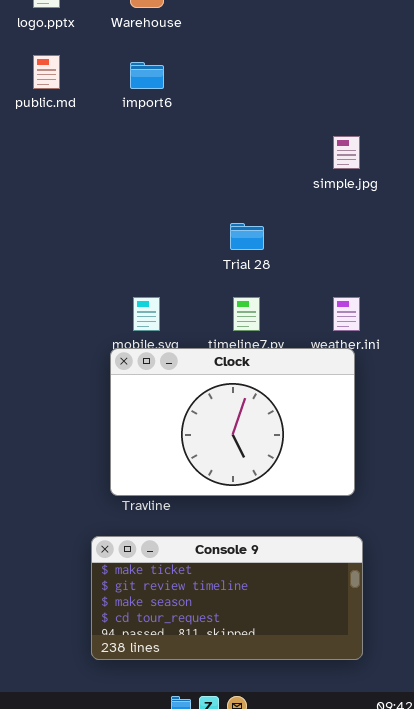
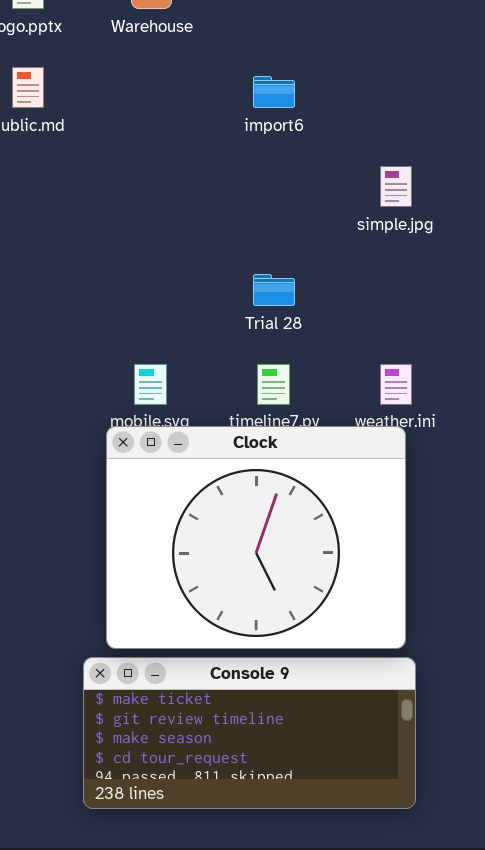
import6: [130,62,164,89] -> [253,76,295,108], moved
Clock: [110,348,355,496] -> [106,426,406,649], resized

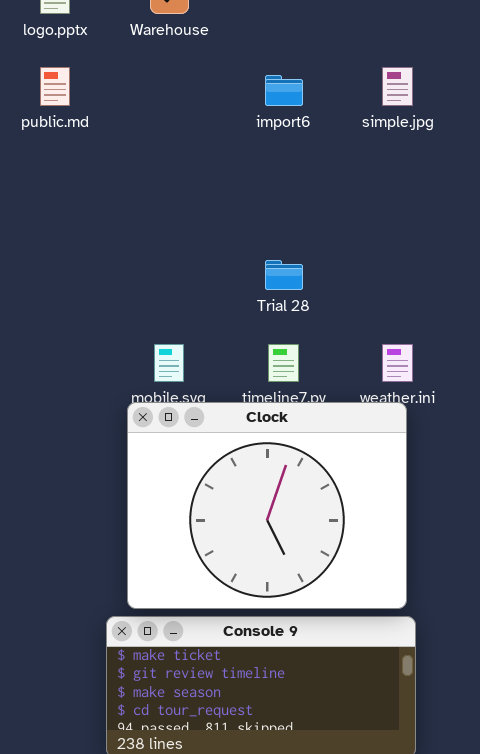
simple.jpg: [380,166,412,207] -> [382,67,413,106], moved

